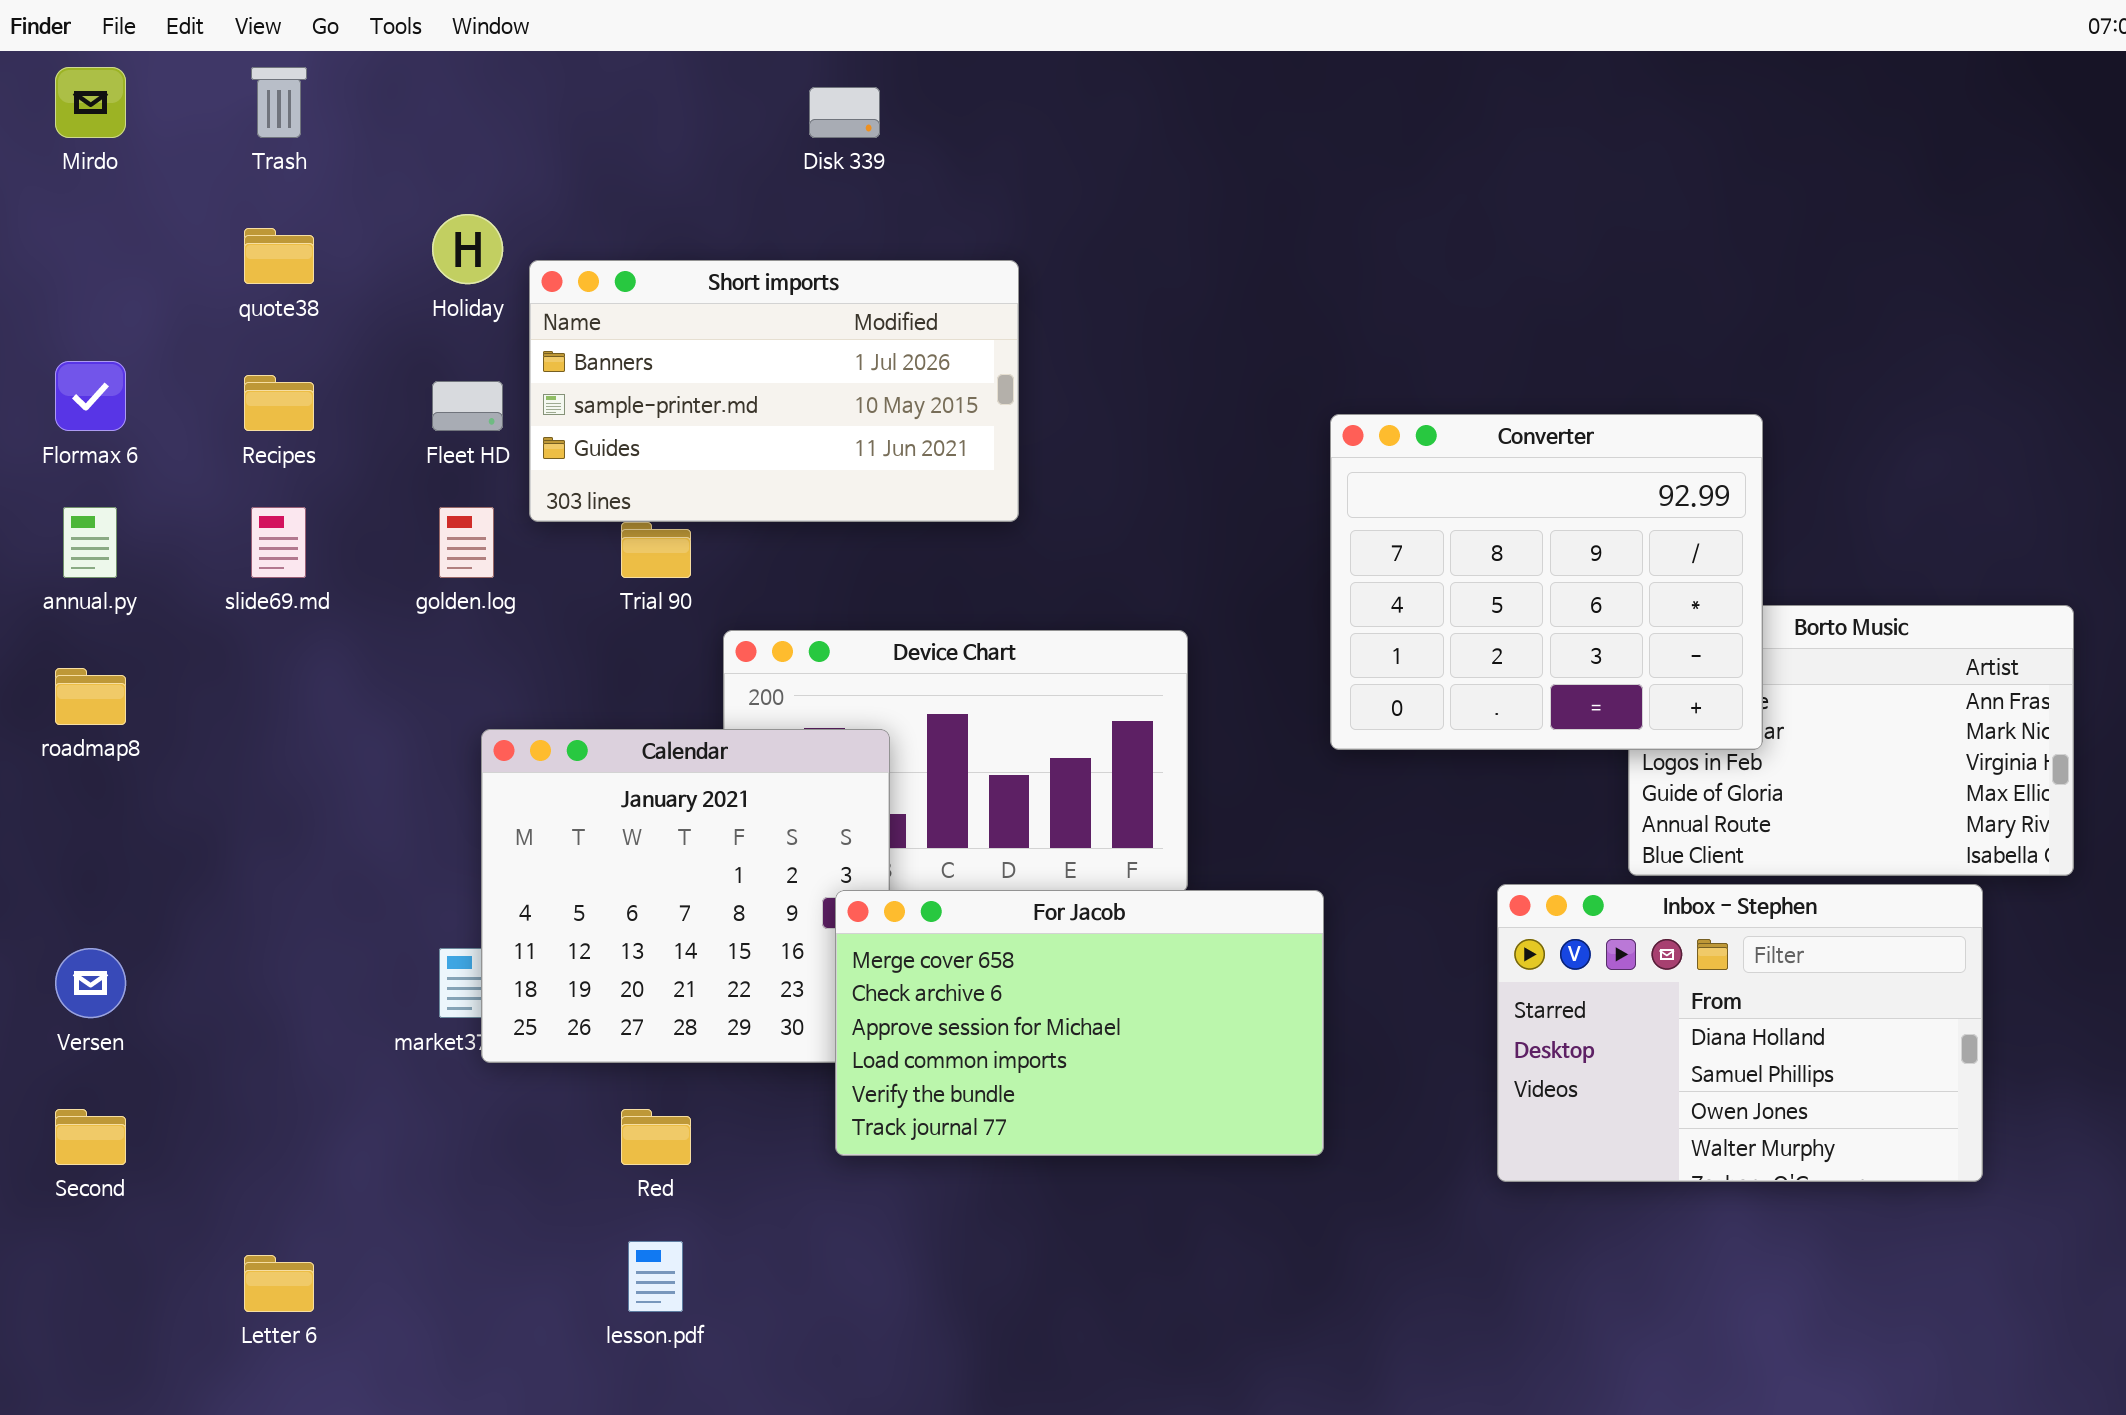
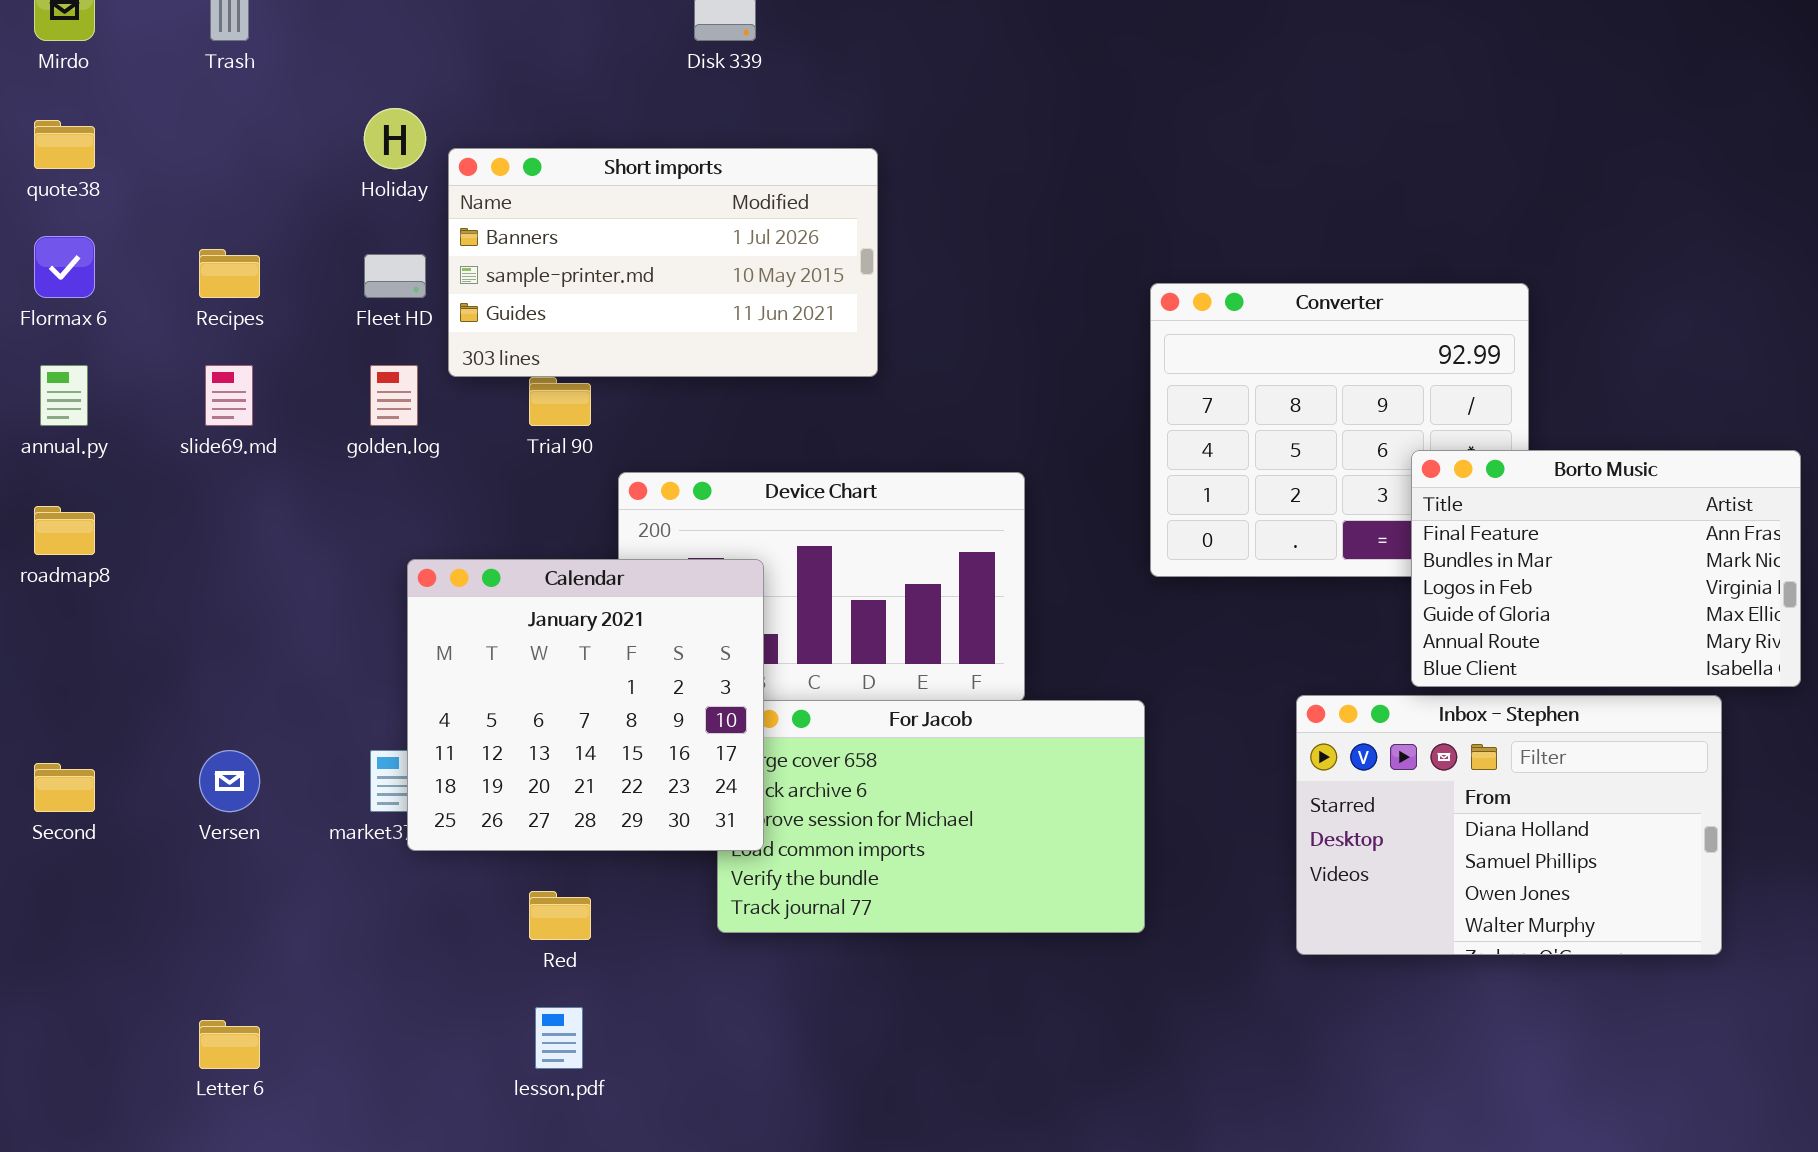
quote38: [244,228,314,284] -> [34,120,95,169], moved
Borto Music: [1628,605,2074,876] -> [1411,450,1801,687], raised
Calendar: [481,729,890,1063] -> [407,559,764,851], raised
Versen: [55,948,126,1018] -> [199,750,260,812], moved
Second: [55,1109,126,1165] -> [34,763,95,812], moved

